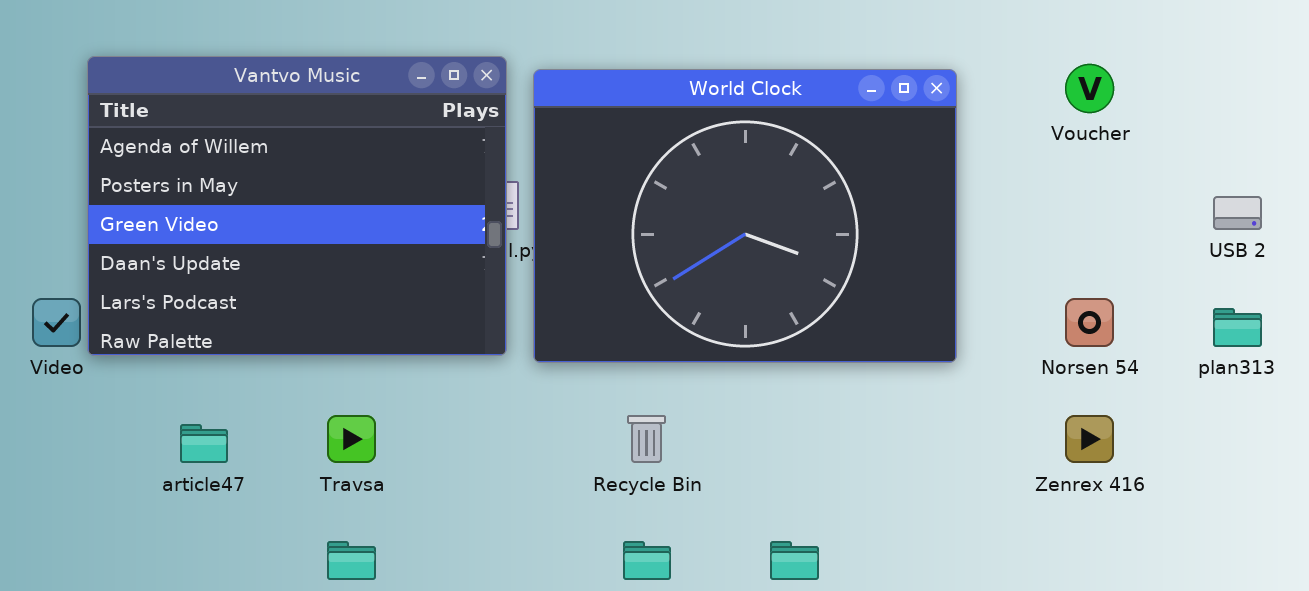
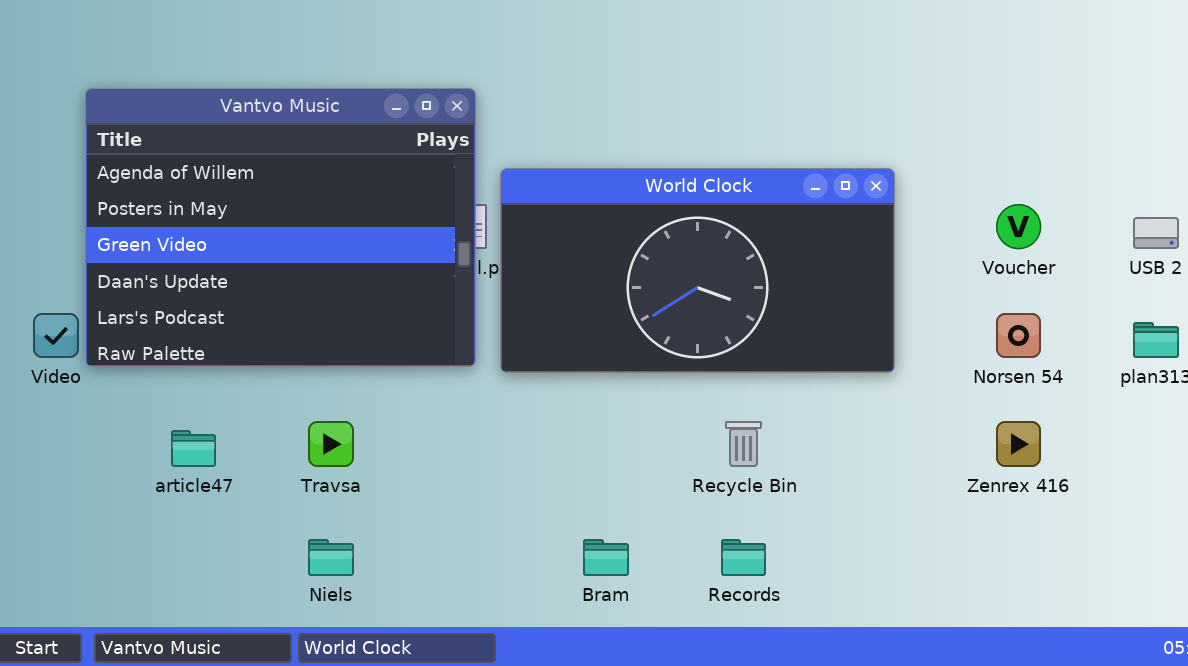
Voucher: [1065,64,1114,113] -> [996,204,1041,249], moved
World Clock: [533,69,957,363] -> [500,168,895,373], resized
Recycle Bin: [627,415,666,463] -> [725,421,762,467], moved

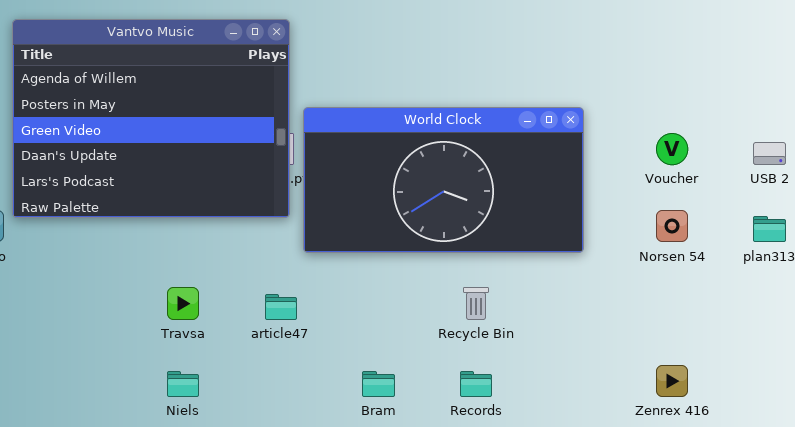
Vantvo Music: [85,88,476,367] -> [12,19,290,218], moved
Zenrex 416: [996,421,1041,467] -> [656,365,688,397], moved
article47: [171,430,216,467] -> [265,294,297,320], moved

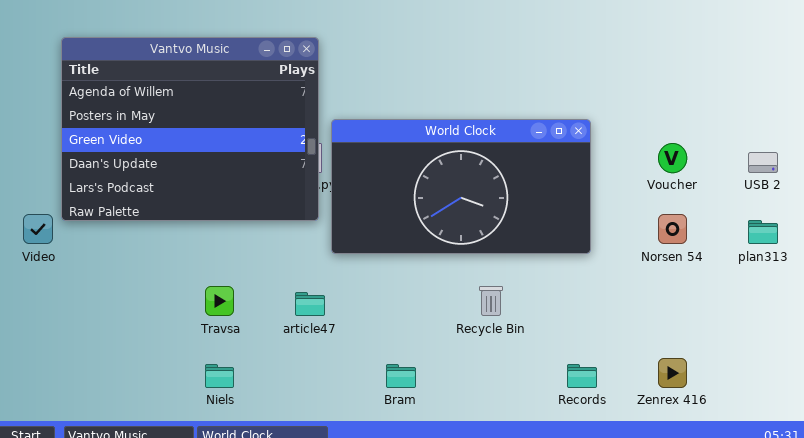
Records: [460,371,492,397] -> [567,364,597,388], moved

